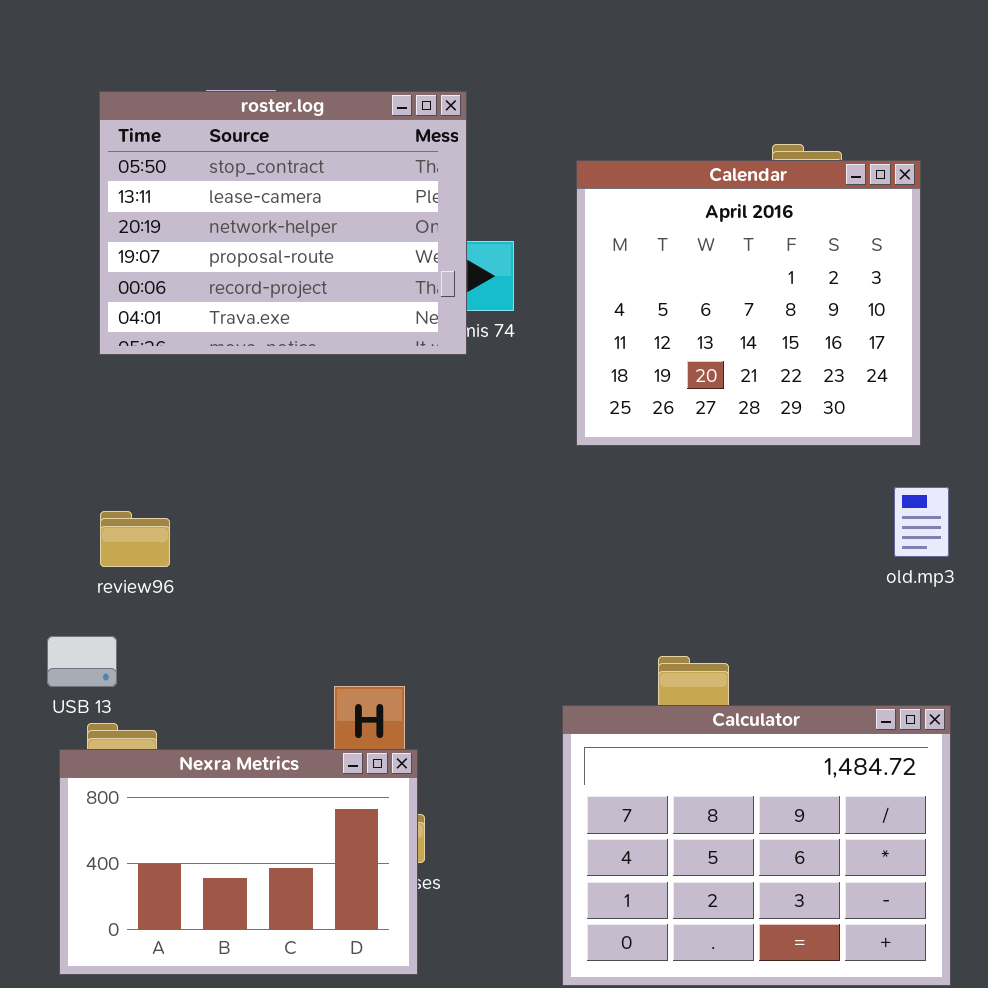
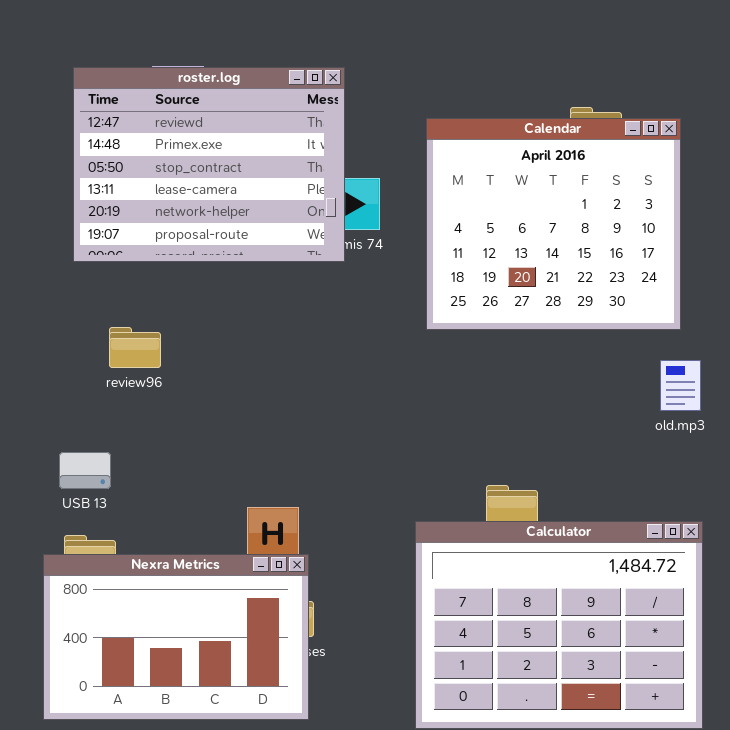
roster.log: [99,91,467,355] -> [73,67,345,262], scrolled up 2 rows
review96: [100,511,170,567] -> [109,327,161,368], moved
USB 13: [47,636,117,687] -> [59,452,111,489], moved

